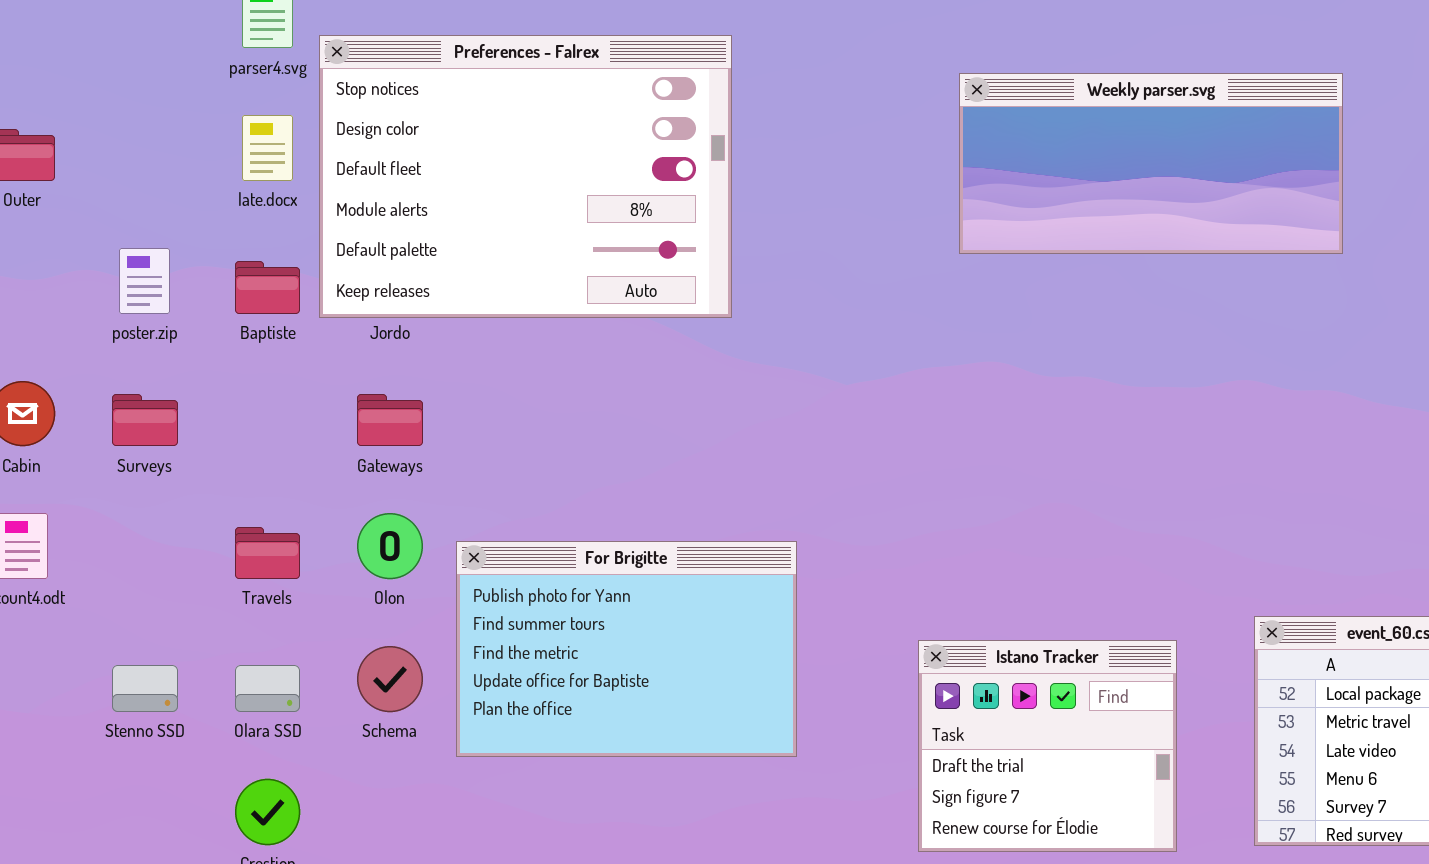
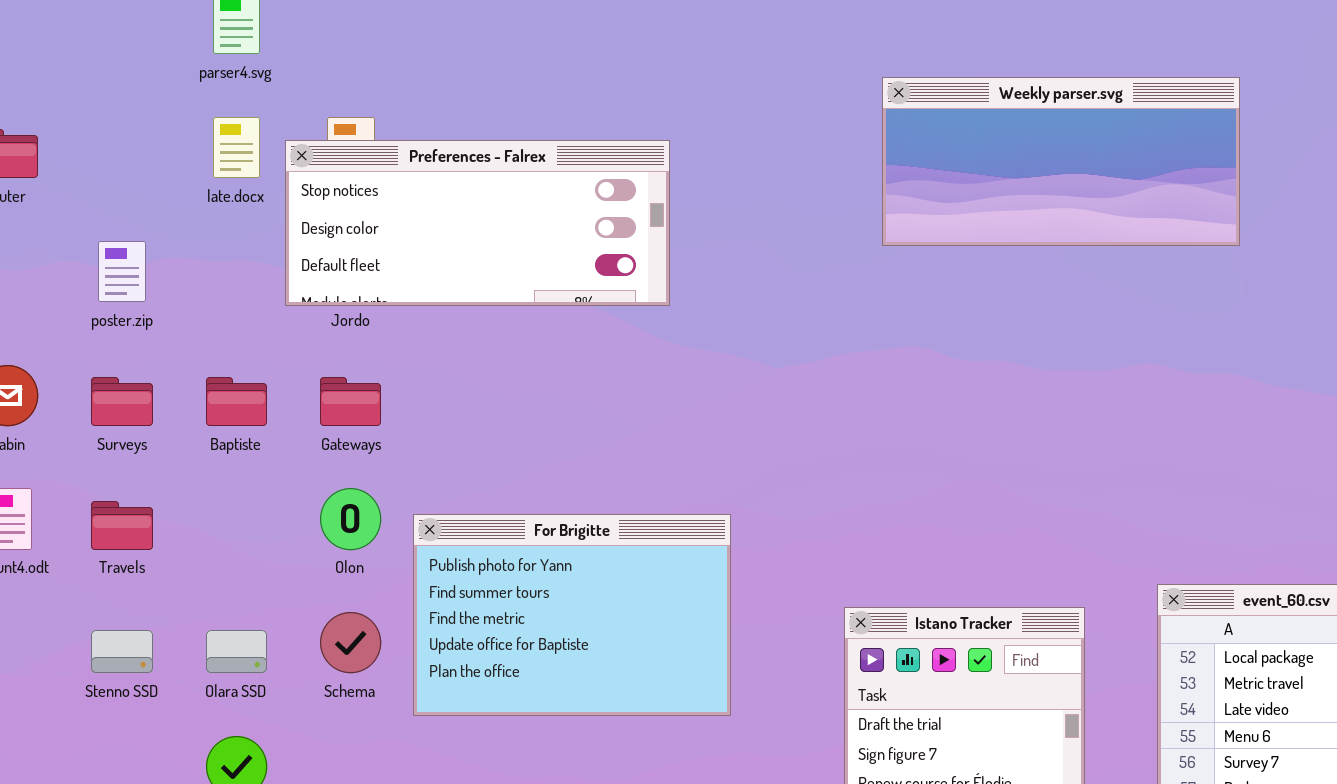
Preferences - Falrex: [319,35,732,318] -> [285,140,670,306], resized
Baptiste: [235,261,300,314] -> [206,377,267,426], moved
Travels: [235,527,300,579] -> [91,501,153,550], moved

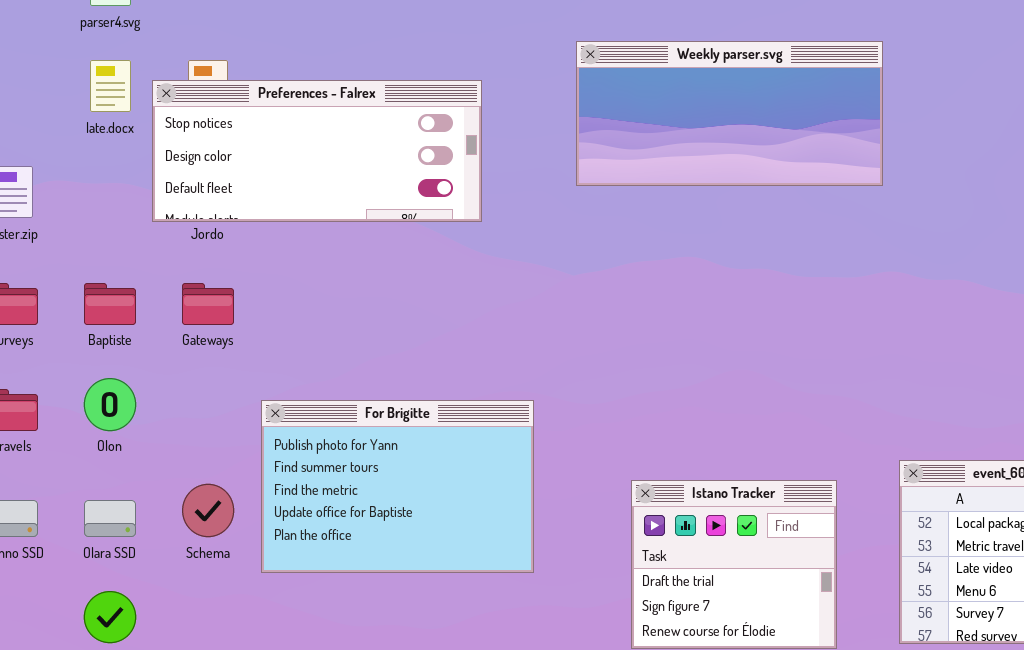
Weekly parser.svg: [882,77,1240,246] -> [576,41,883,186], moved
Olon: [320,488,381,550] -> [84,378,136,431], moved

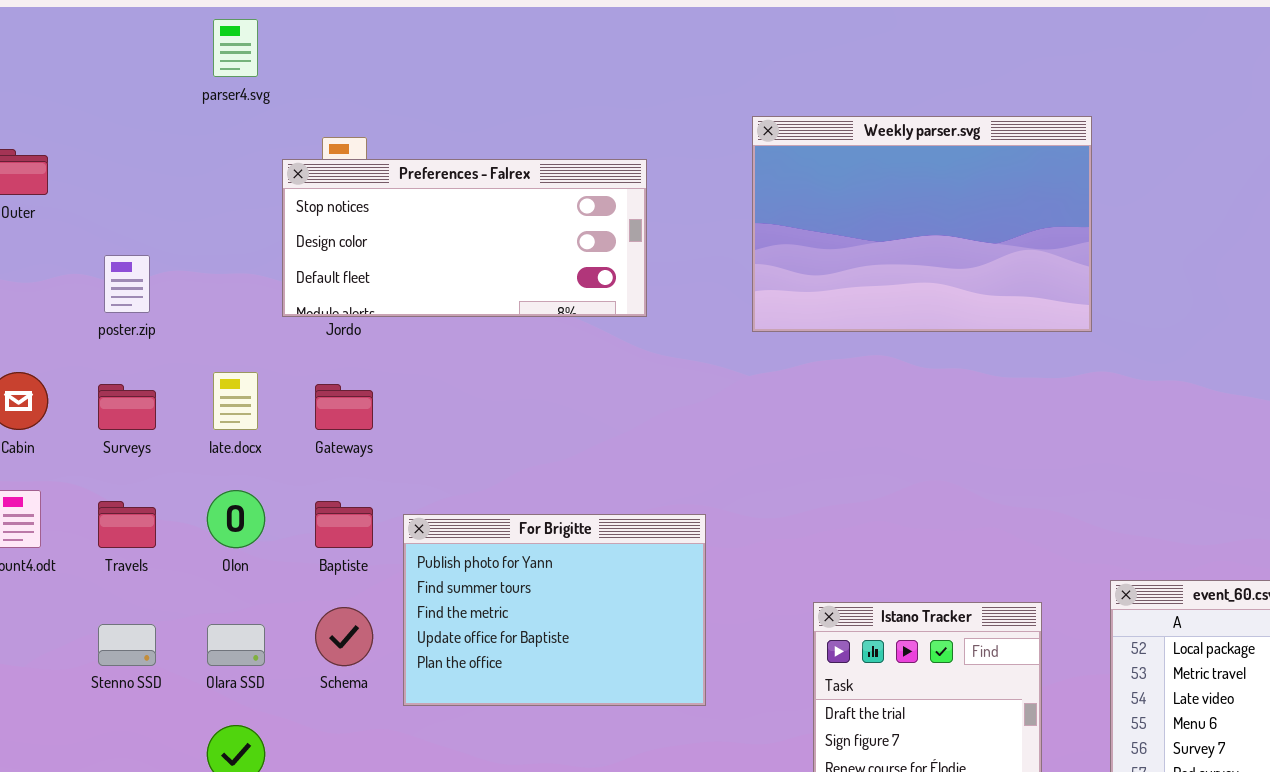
Weekly parser.svg: [576,41,883,186] -> [752,116,1092,332], resized
late.docx: [90,60,131,112] -> [213,372,258,430], moved
Baptiste: [84,283,136,325] -> [315,501,373,548], moved

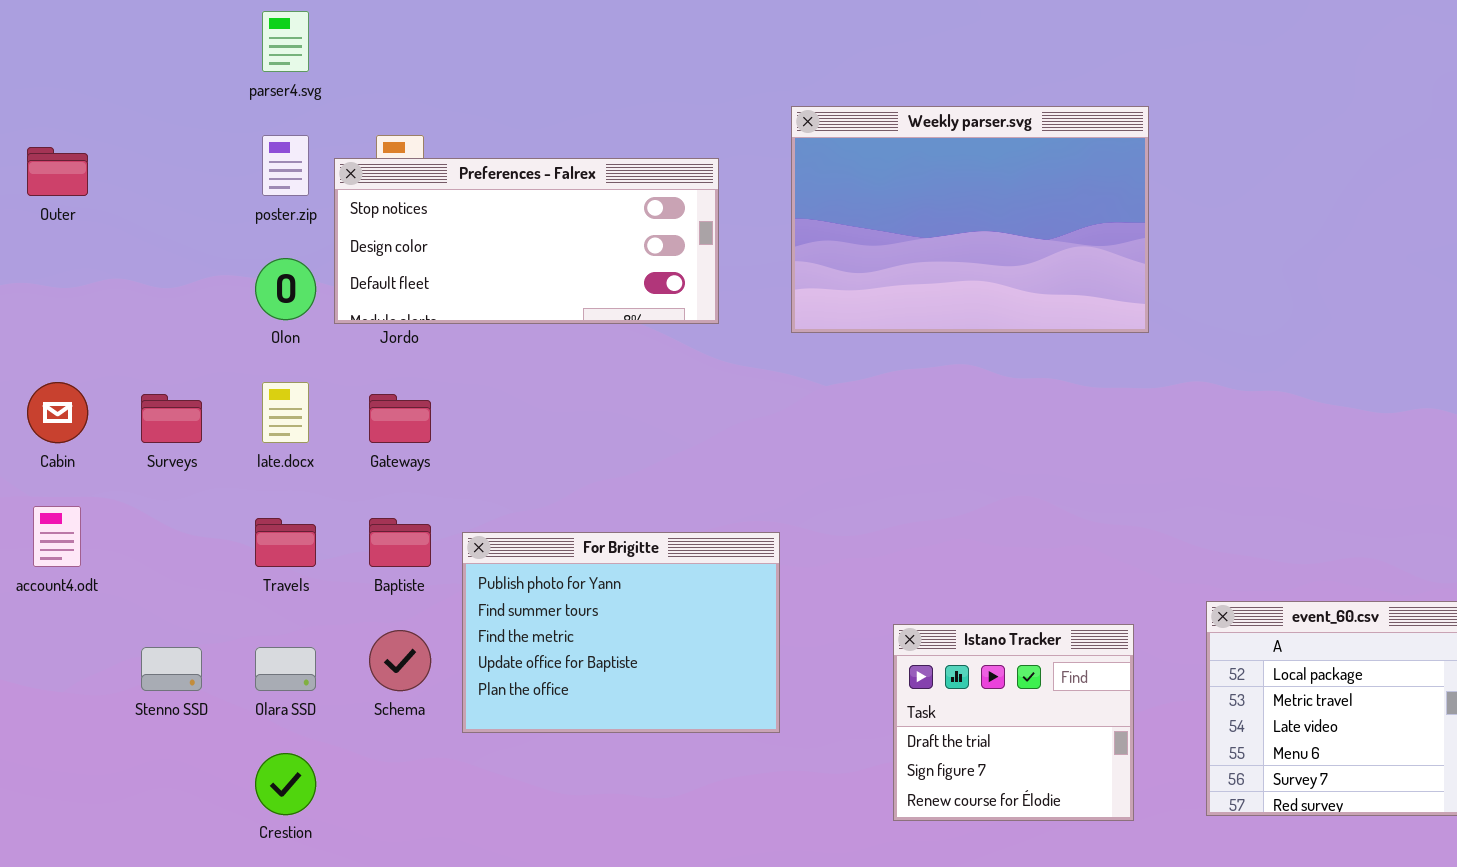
Weekly parser.svg: [752,116,1092,332] -> [791,106,1149,333], moved
poster.zip: [104,255,150,313] -> [262,135,309,196], moved
Olon: [207,490,265,548] -> [255,258,316,320], moved
Travels: [98,501,156,548] -> [255,518,316,567], moved

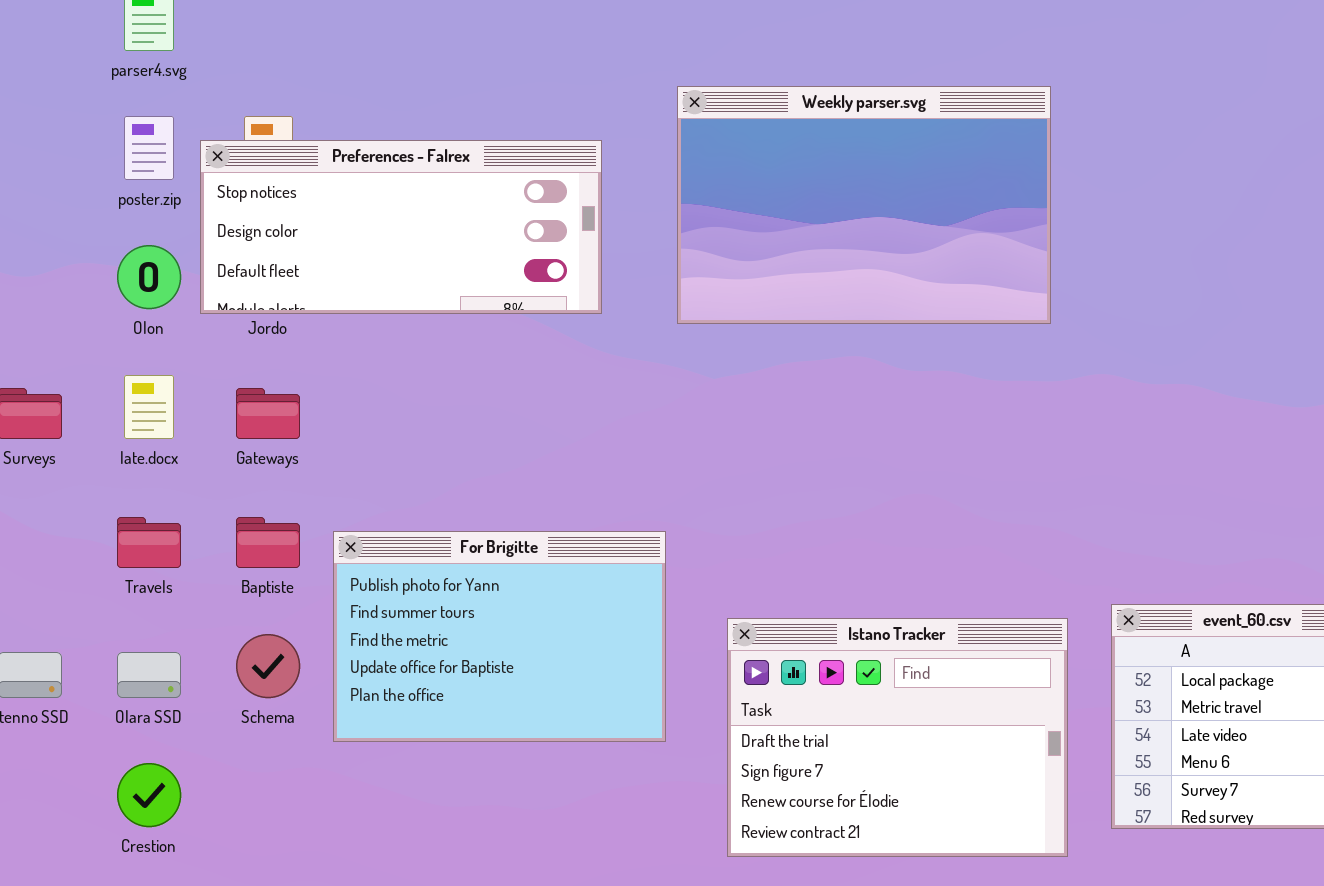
Istano Tracker: [893,624,1134,821] -> [727,618,1068,857], moved, resized

